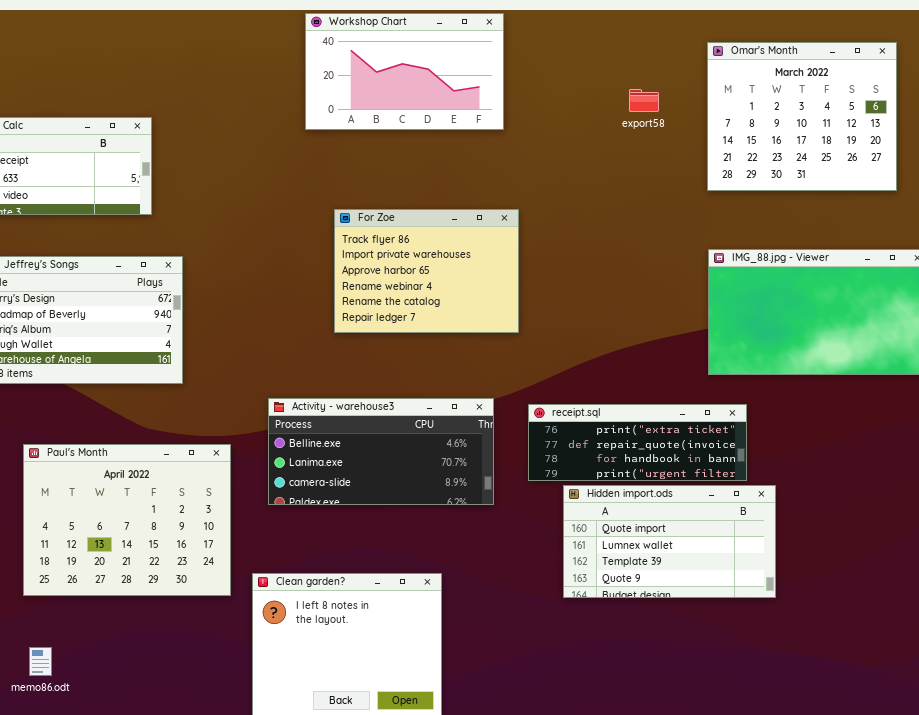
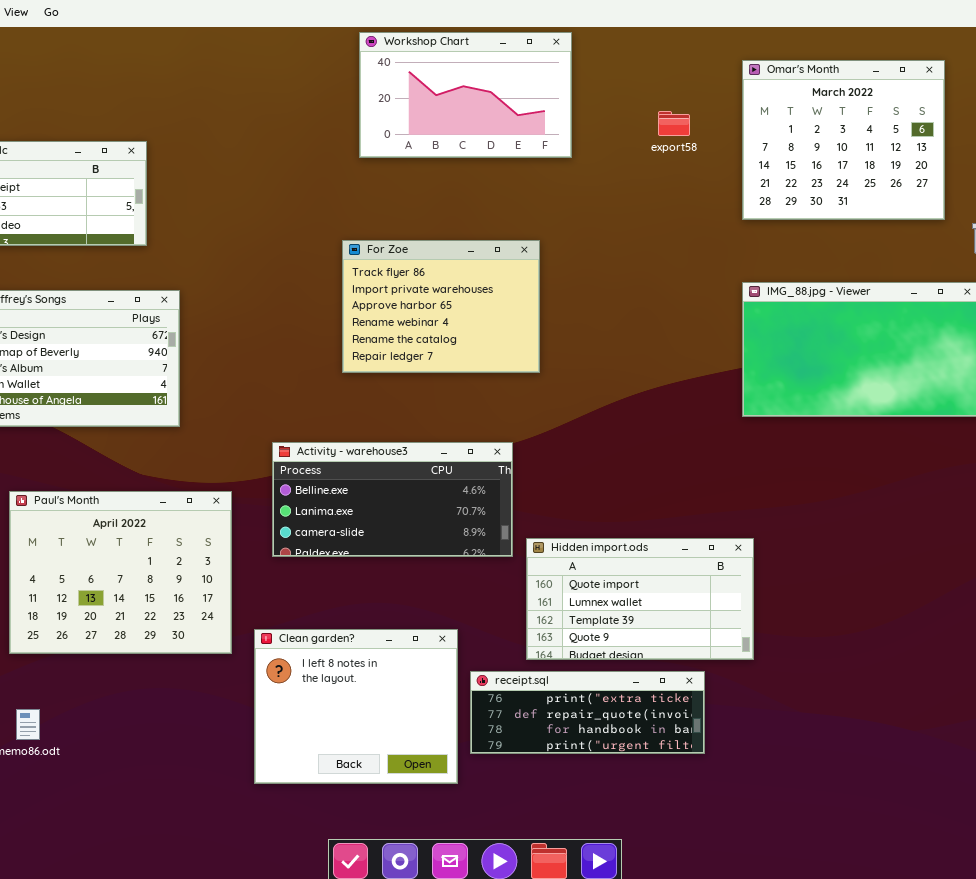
Workshop Chart: [305,13,504,130] -> [359,32,572,158], moved
receipt.sql: [528,404,747,481] -> [470,671,705,754], moved
Hidden import.ods: [563,485,776,598] -> [526,538,754,660], moved

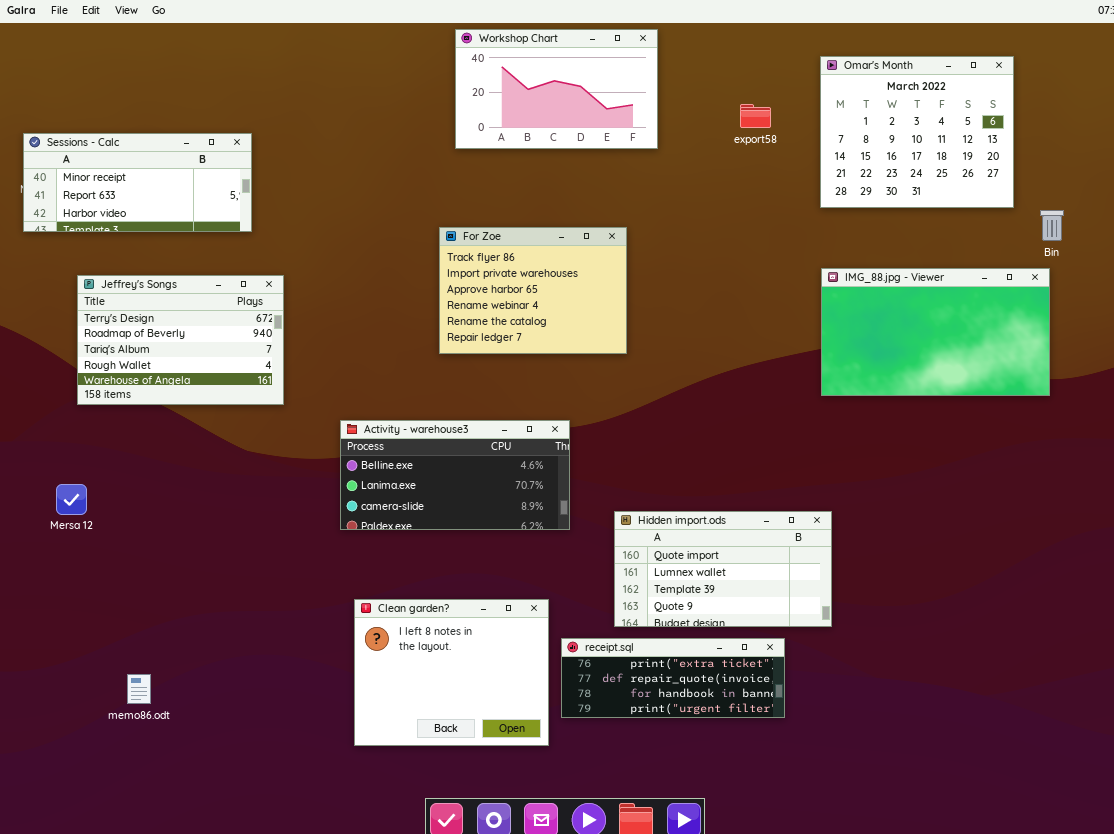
Activity - warehouse3: [272,442,513,557] -> [340,420,570,530], moved
Paul's Month: [9,491,232,654] -> none, closed

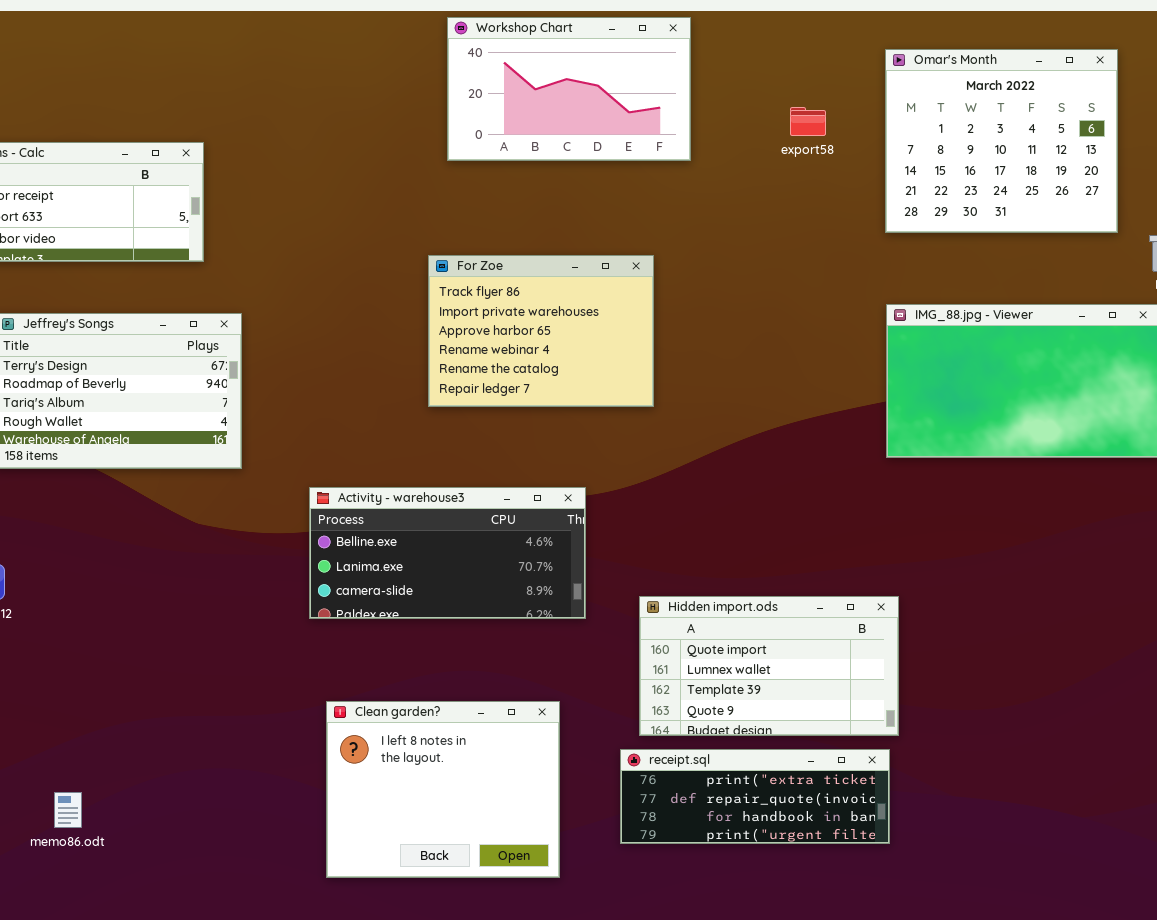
receipt.sql: [561,638,785,718] -> [620,749,890,844], moved

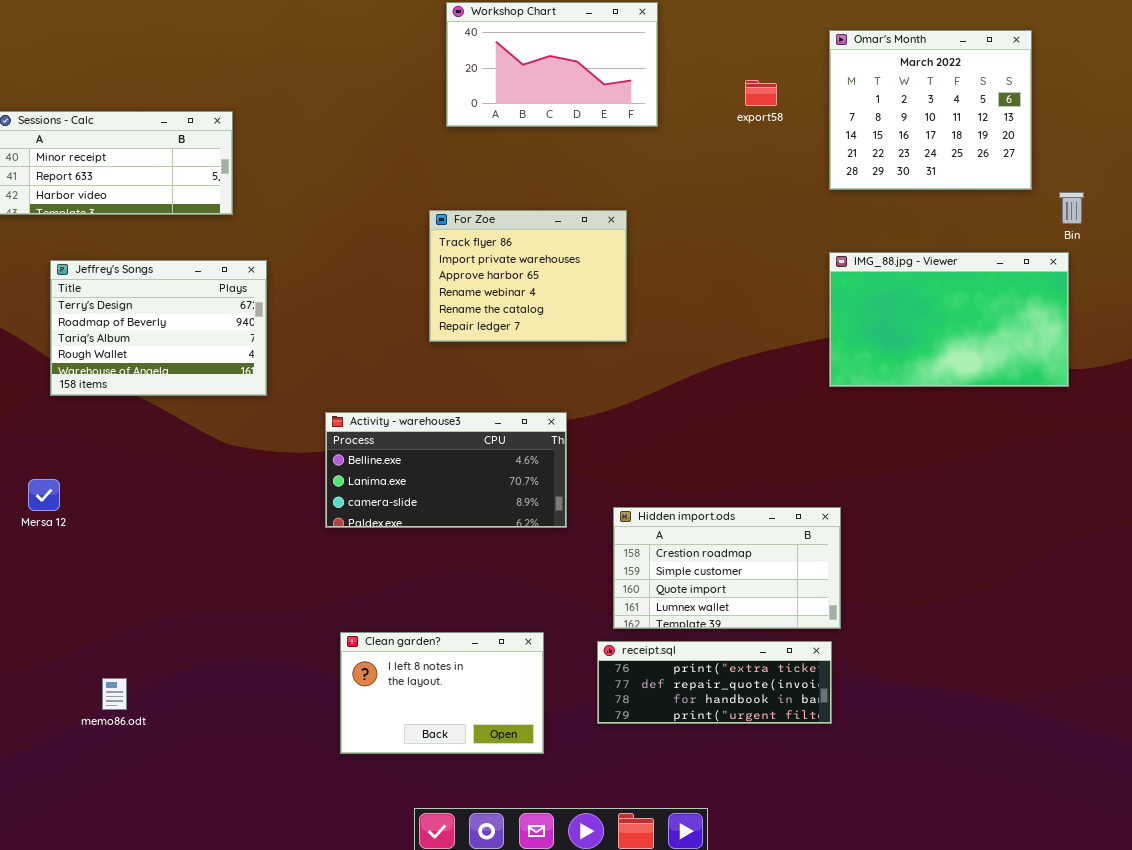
Hidden import.ods: [639,596,899,736] -> [613,507,841,629], scrolled up 2 rows
Clean garden?: [326,701,560,878] -> [340,632,544,754], resized

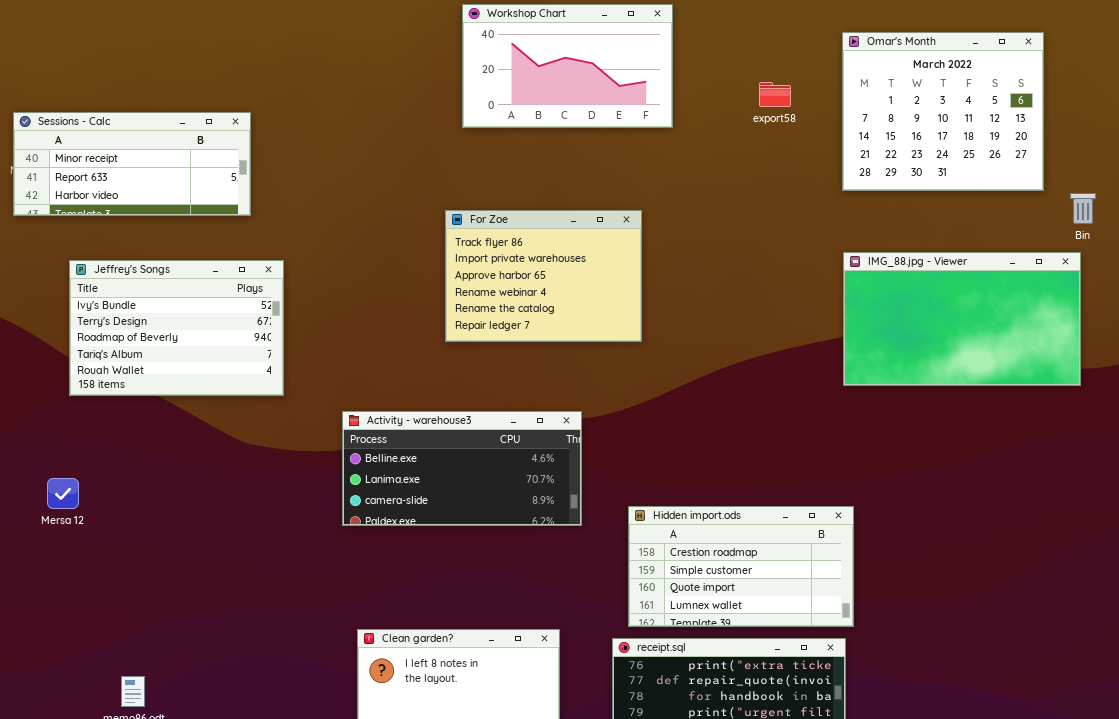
Jeffrey's Songs: [50,260,267,396] -> [69,260,284,396], scrolled up 1 row

